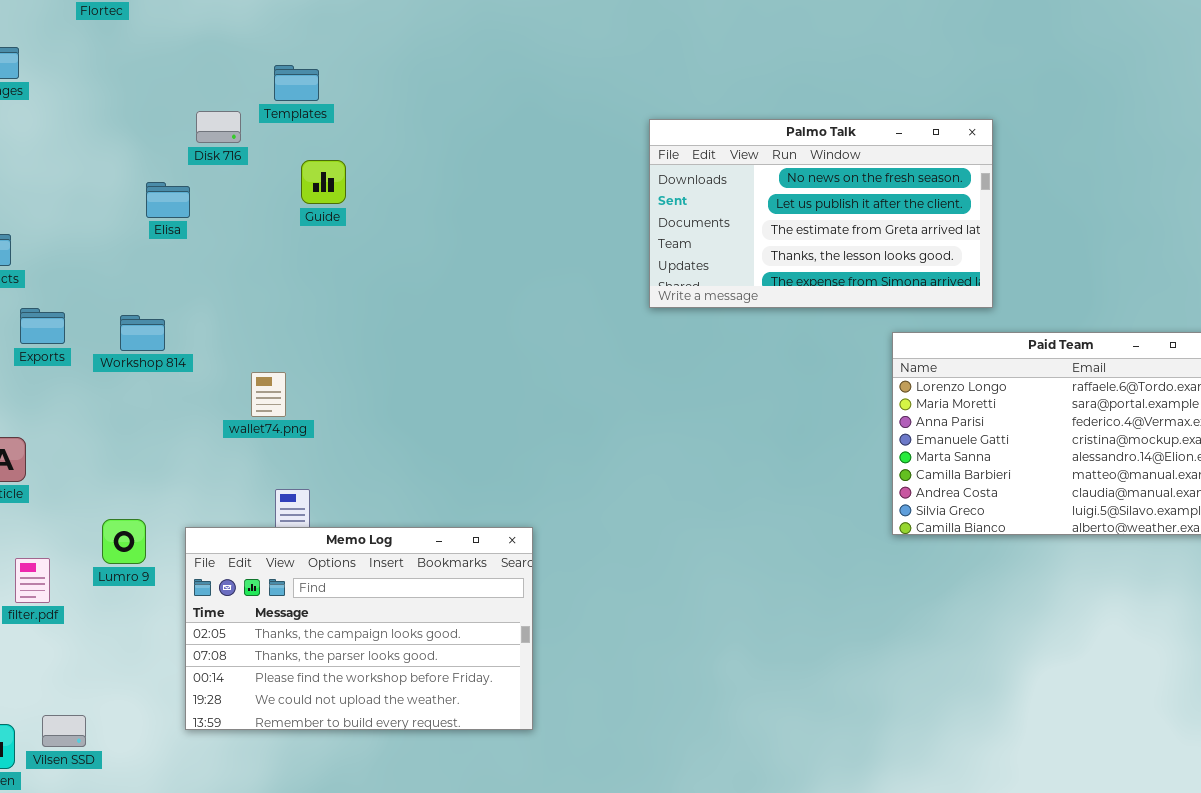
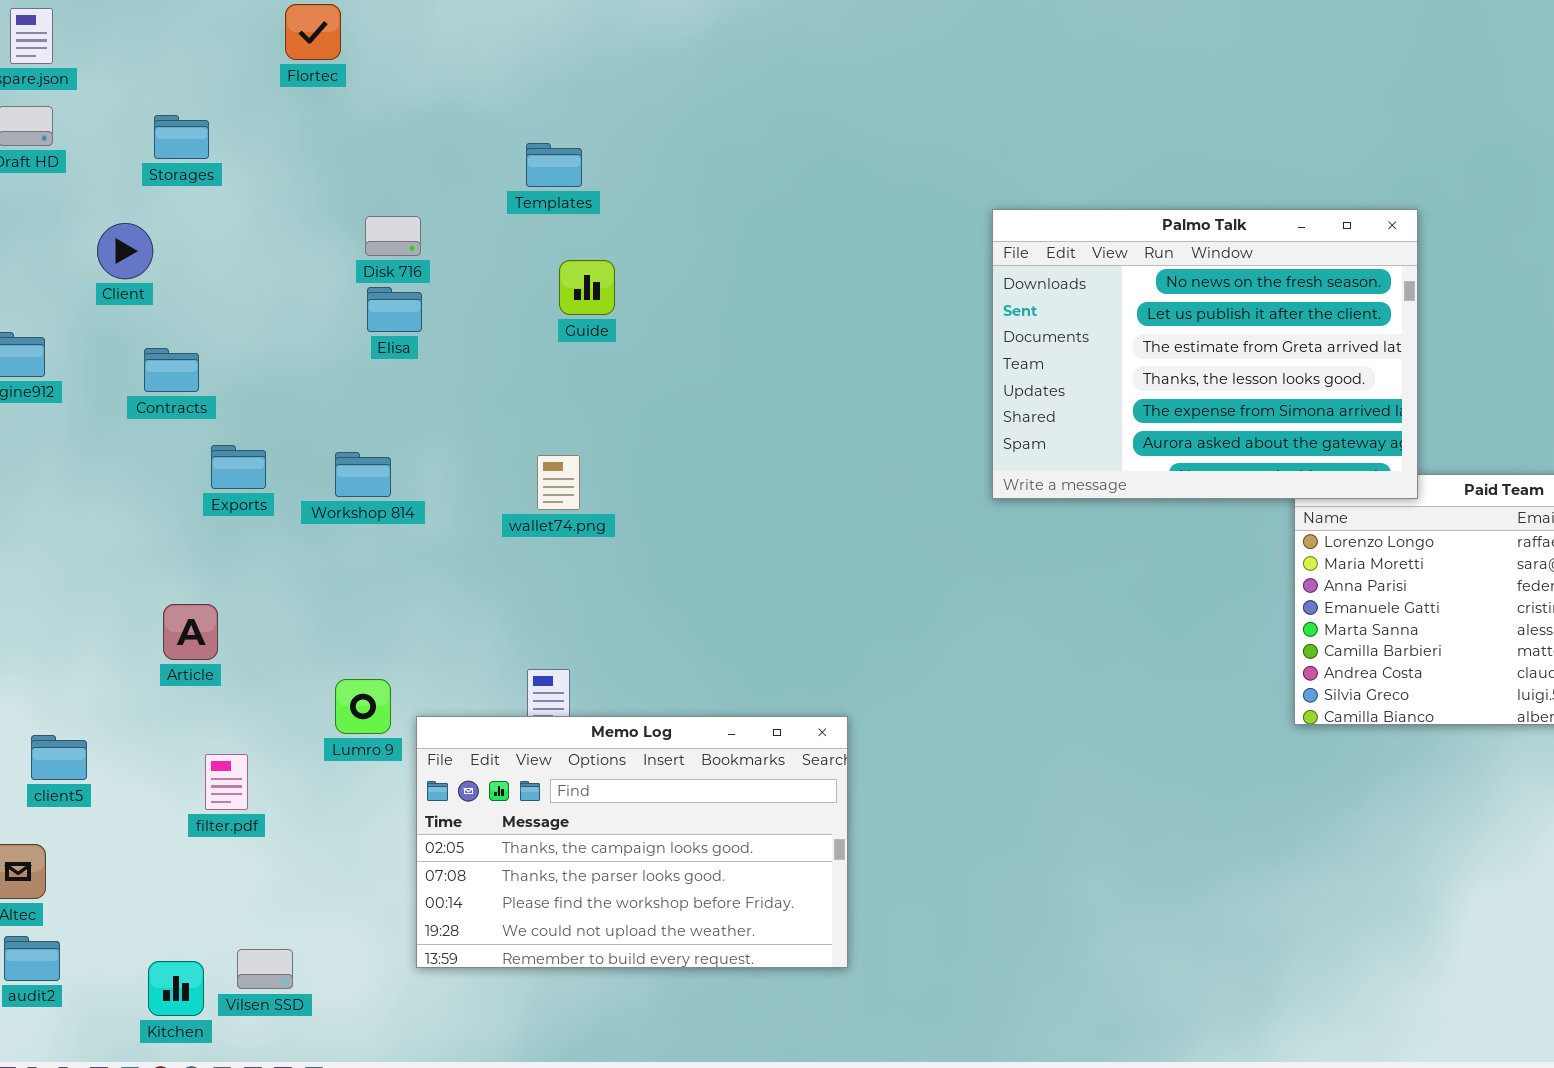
Disk 716: [196,111,241,143] -> [365,216,421,256], moved
Palmo Talk: [649,119,993,308] -> [992,209,1418,499], resized
wallet74.png: [251,372,286,417] -> [537,455,580,510], moved
Lumro 9: [102,519,146,564] -> [335,679,391,734], moved

